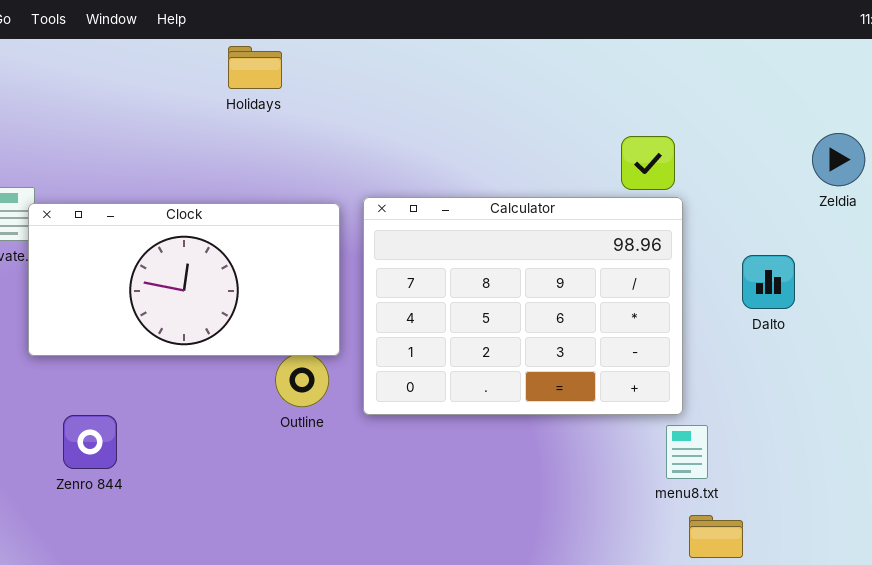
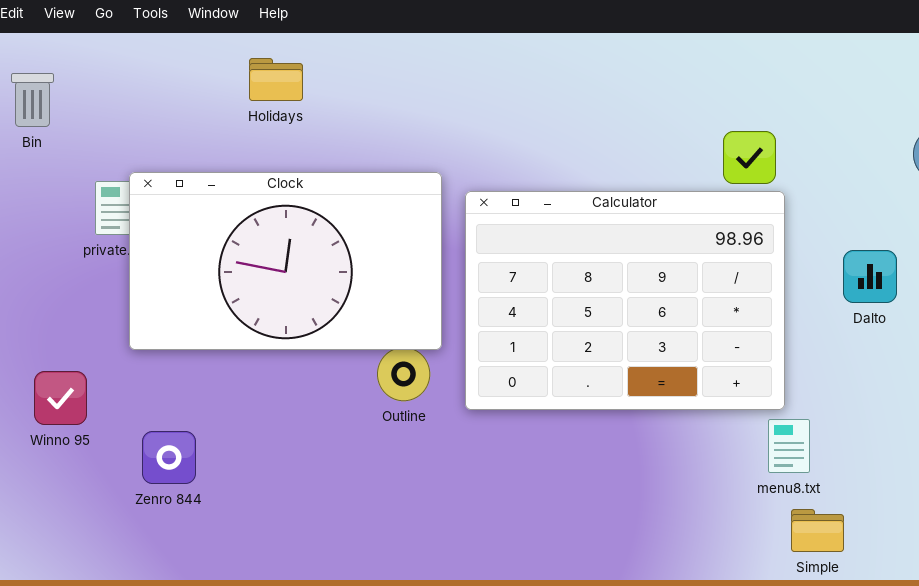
Holidays: [228,46,282,89] -> [249,58,303,101], moved
Clock: [28,203,340,356] -> [129,172,442,350], resized
Zenro 844: [63,415,117,469] -> [142,431,196,484], moved

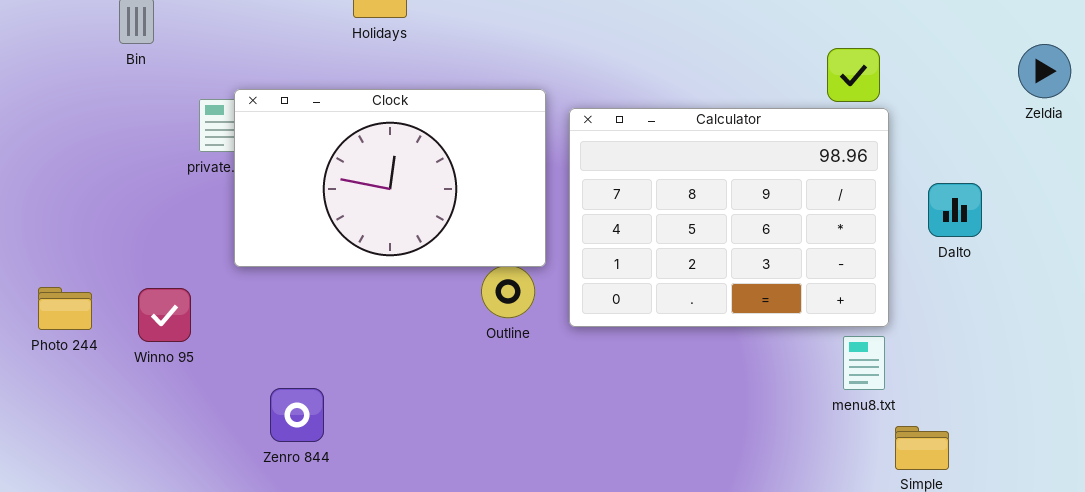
Dalto: [843,250,897,303] -> [928,183,982,237], moved
menu8.txt: [768,419,810,473] -> [843,336,885,390], moved
Zenro 844: [142,431,196,484] -> [270,388,324,442], moved

